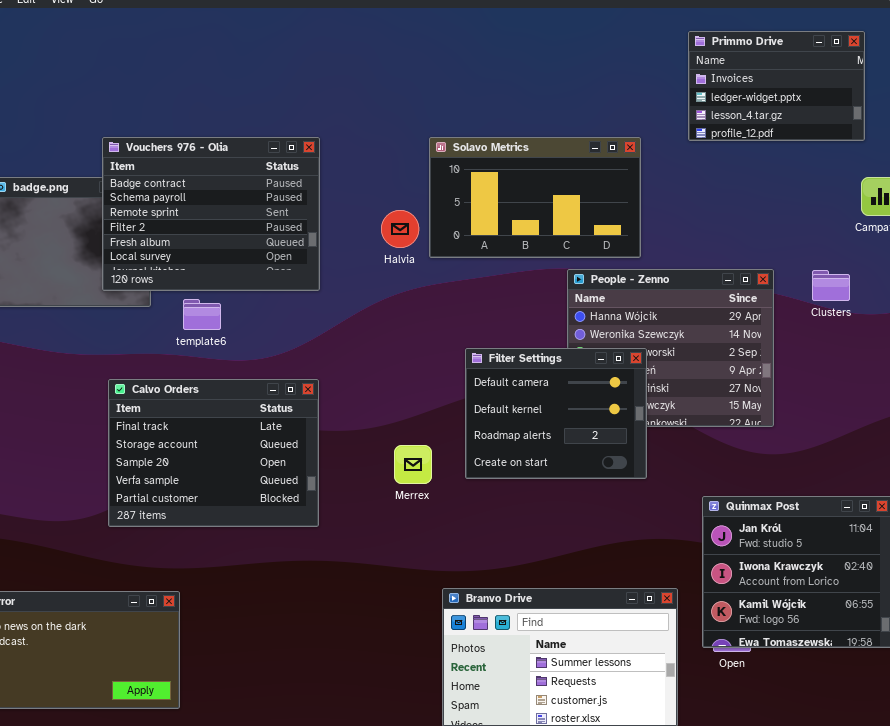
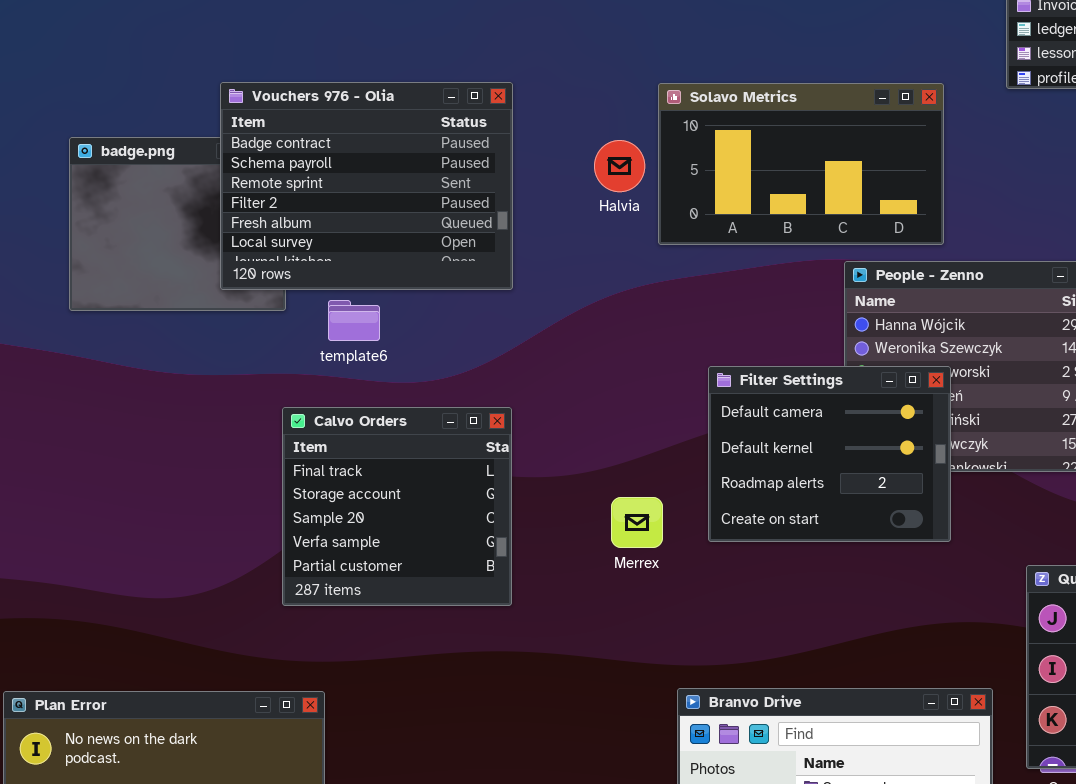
Halvia: [381,210,419,248] -> [594,140,645,192], moved
Calvo Orders: [108,379,319,527] -> [282,407,512,606], resized

